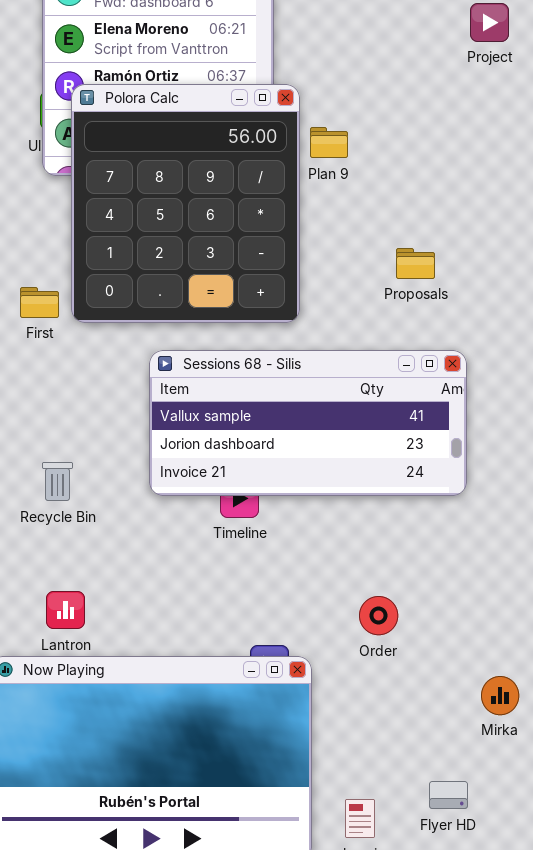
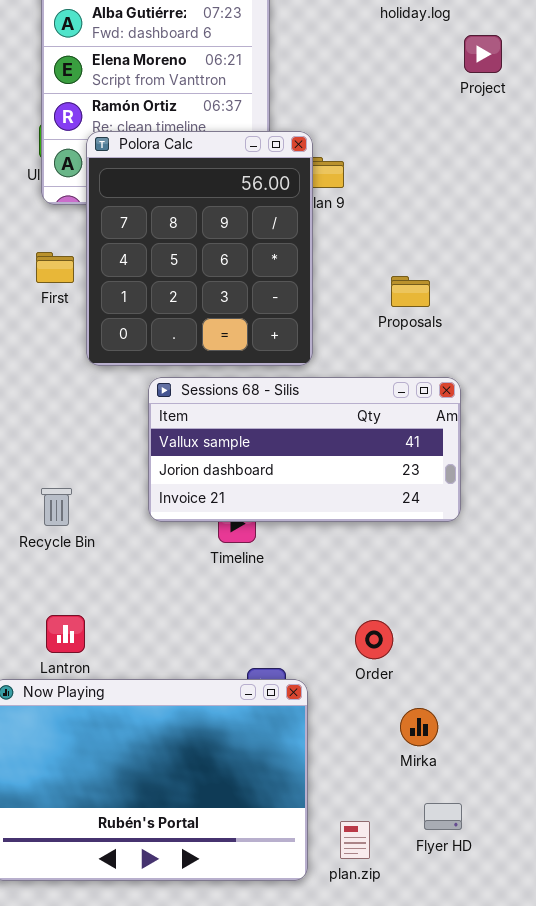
Polora Calc: [71,84,300,323] -> [86,131,313,366], moved
First: [20,287,59,318] -> [36,252,74,283], moved
Mirka: [481,676,519,715] -> [400,708,438,746], moved

